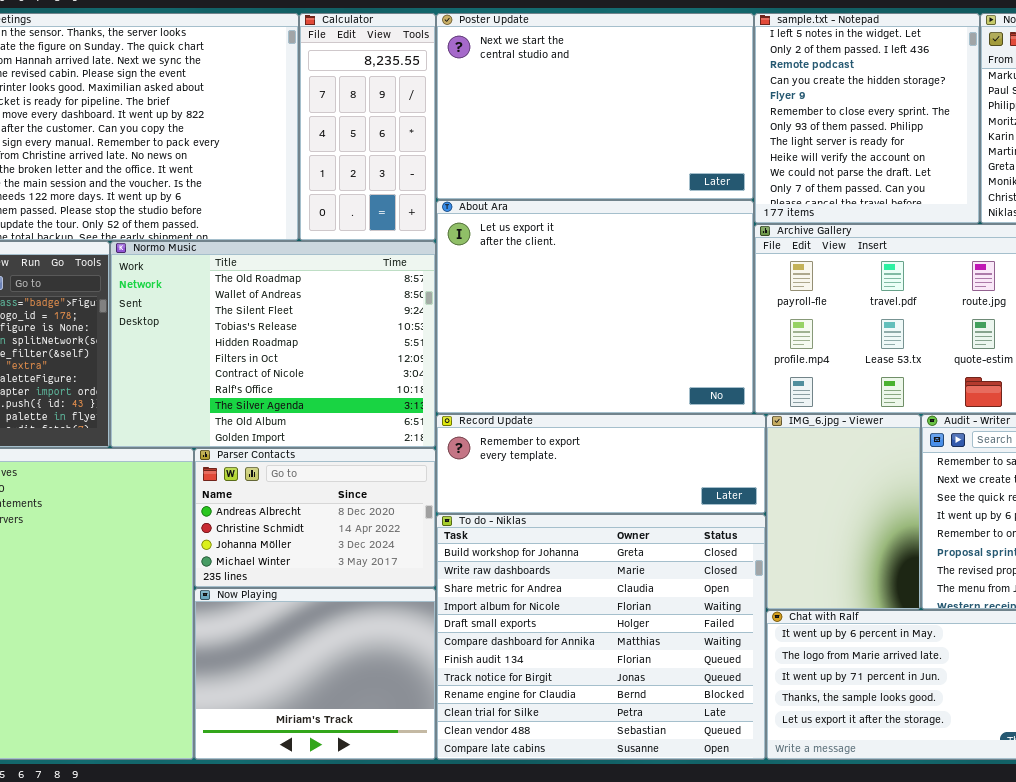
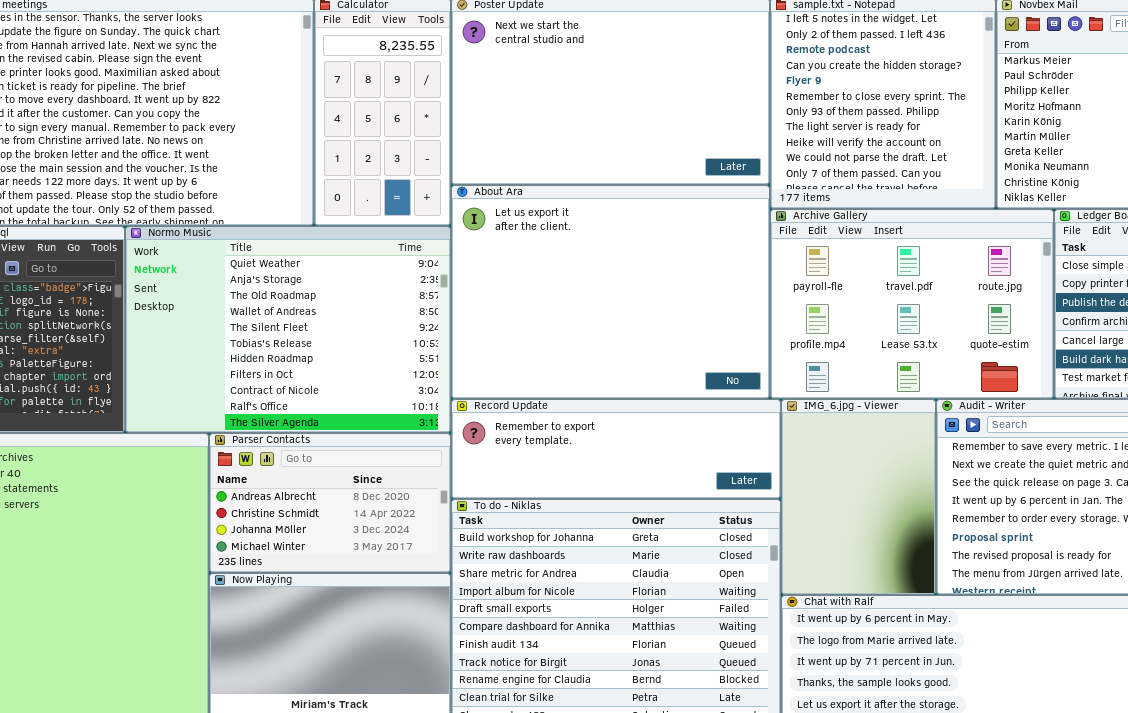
Normo Music: [110,241,436,448] -> [125,226,451,433], scrolled up 2 rows

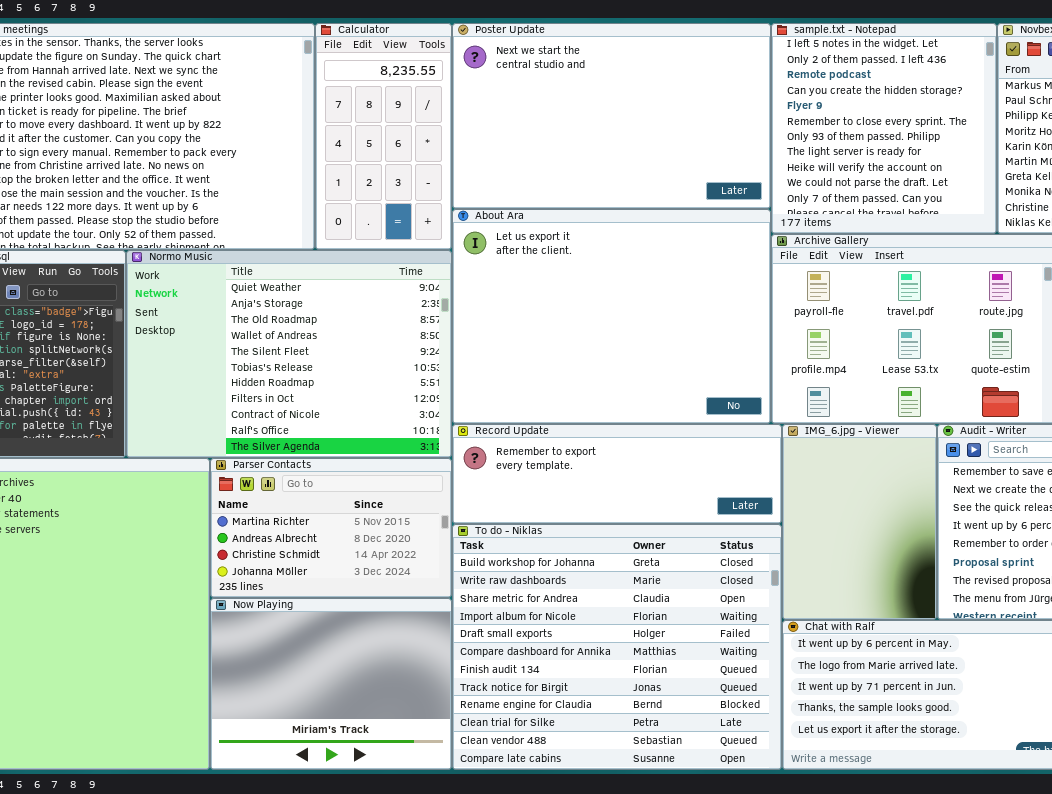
Parser Contacts: [209,433,451,573] -> [210,458,452,598], scrolled up 1 row

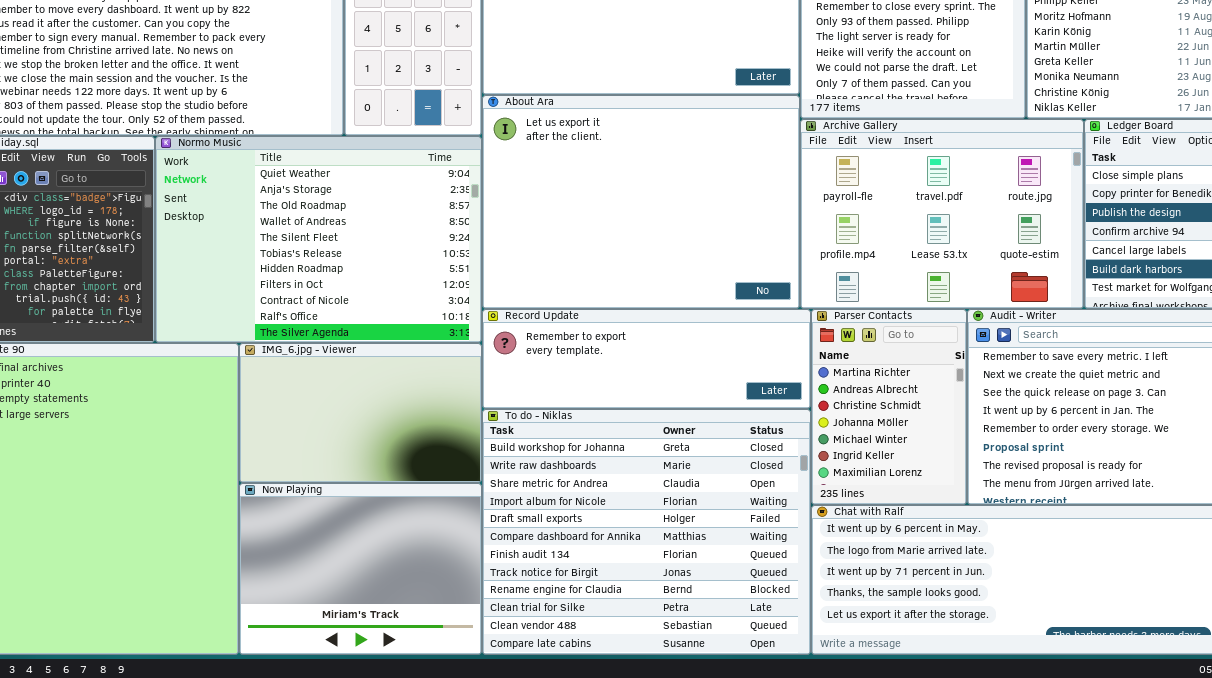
IMG_6.jpg - Viewer: [782,424,937,620] -> [239,343,482,483], moved, resized
Parser Contacts: [210,458,452,598] -> [811,309,967,505], moved, resized

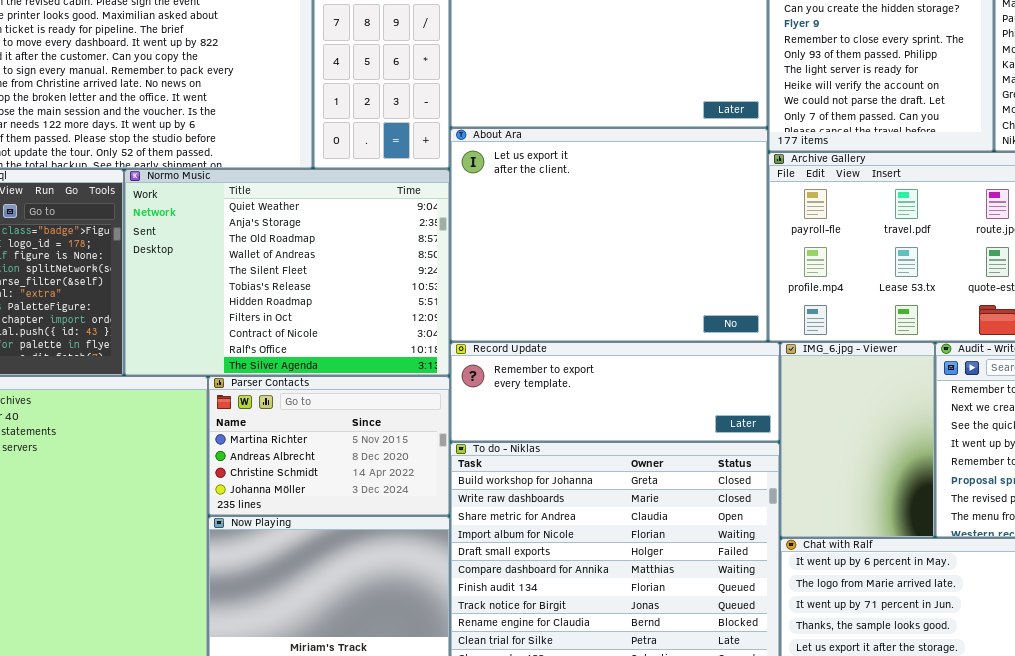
Parser Contacts: [811,309,967,505] -> [208,376,450,516], moved, resized
IMG_6.jpg - Viewer: [239,343,482,483] -> [780,342,935,538], moved, resized

